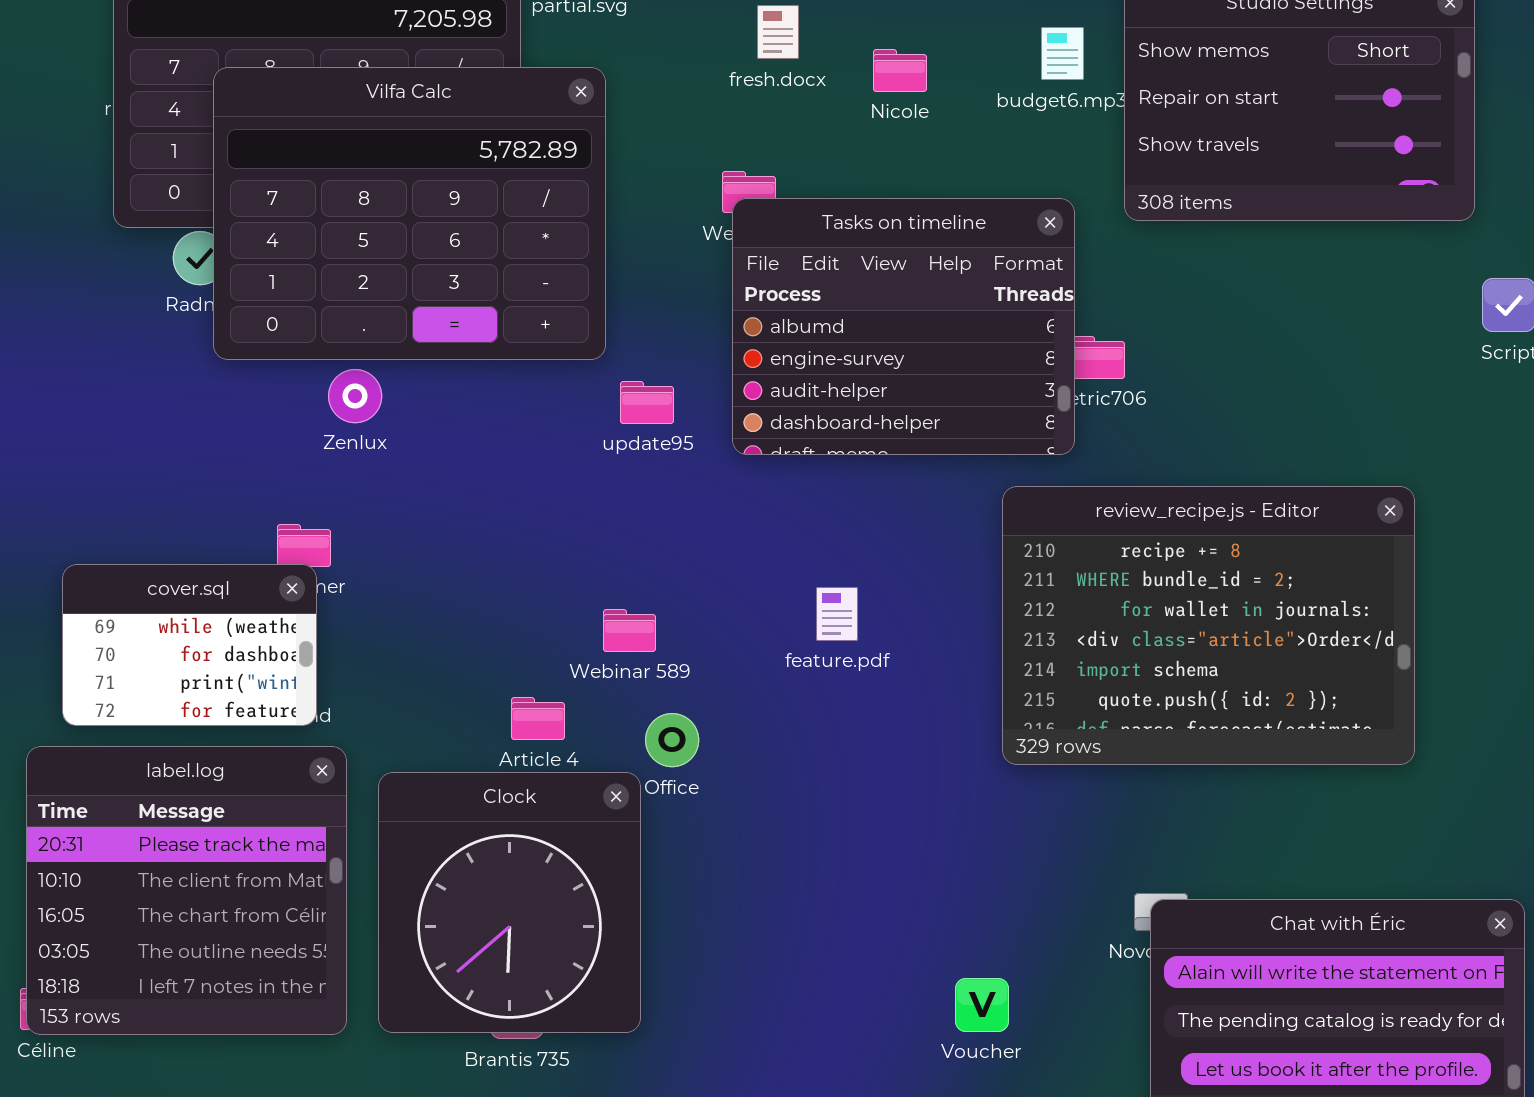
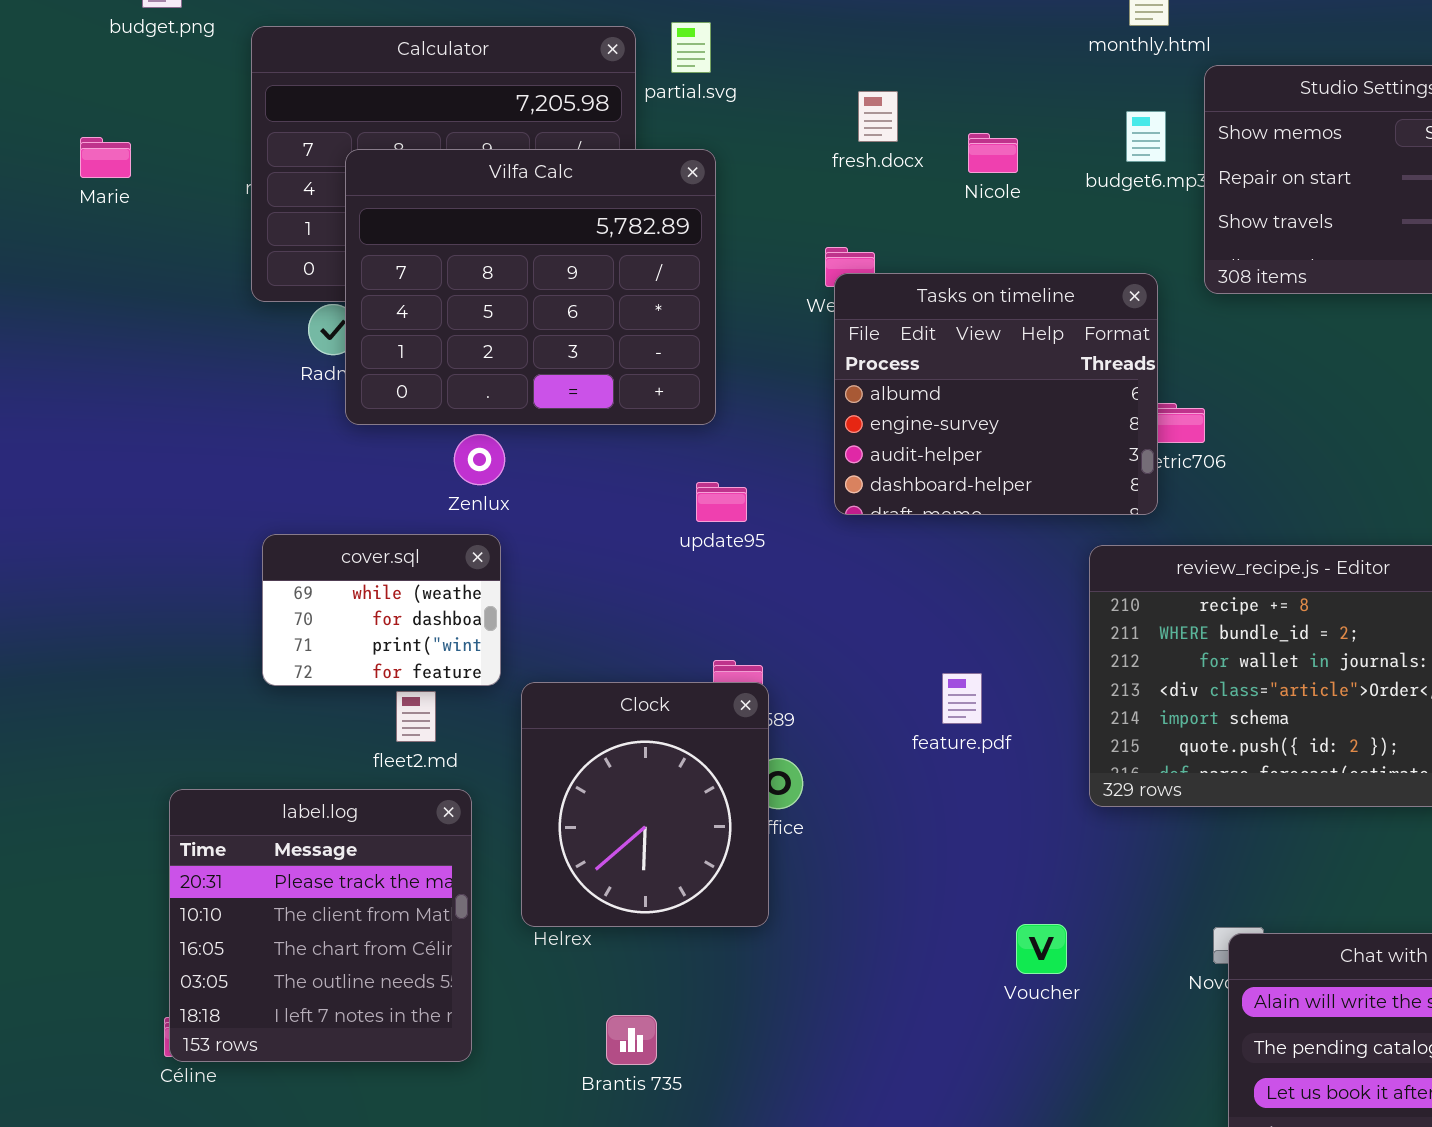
update95: [620,381,674,424] -> [696,482,747,522], moved
cover.sql: [62,564,317,726] -> [262,534,501,686], moved
feature.pdf: [816,587,858,641] -> [942,673,982,724], moved
Clock: [378,772,641,1033] -> [521,682,769,927], moved
Voucher: [955,978,1009,1032] -> [1016,924,1067,974], moved

